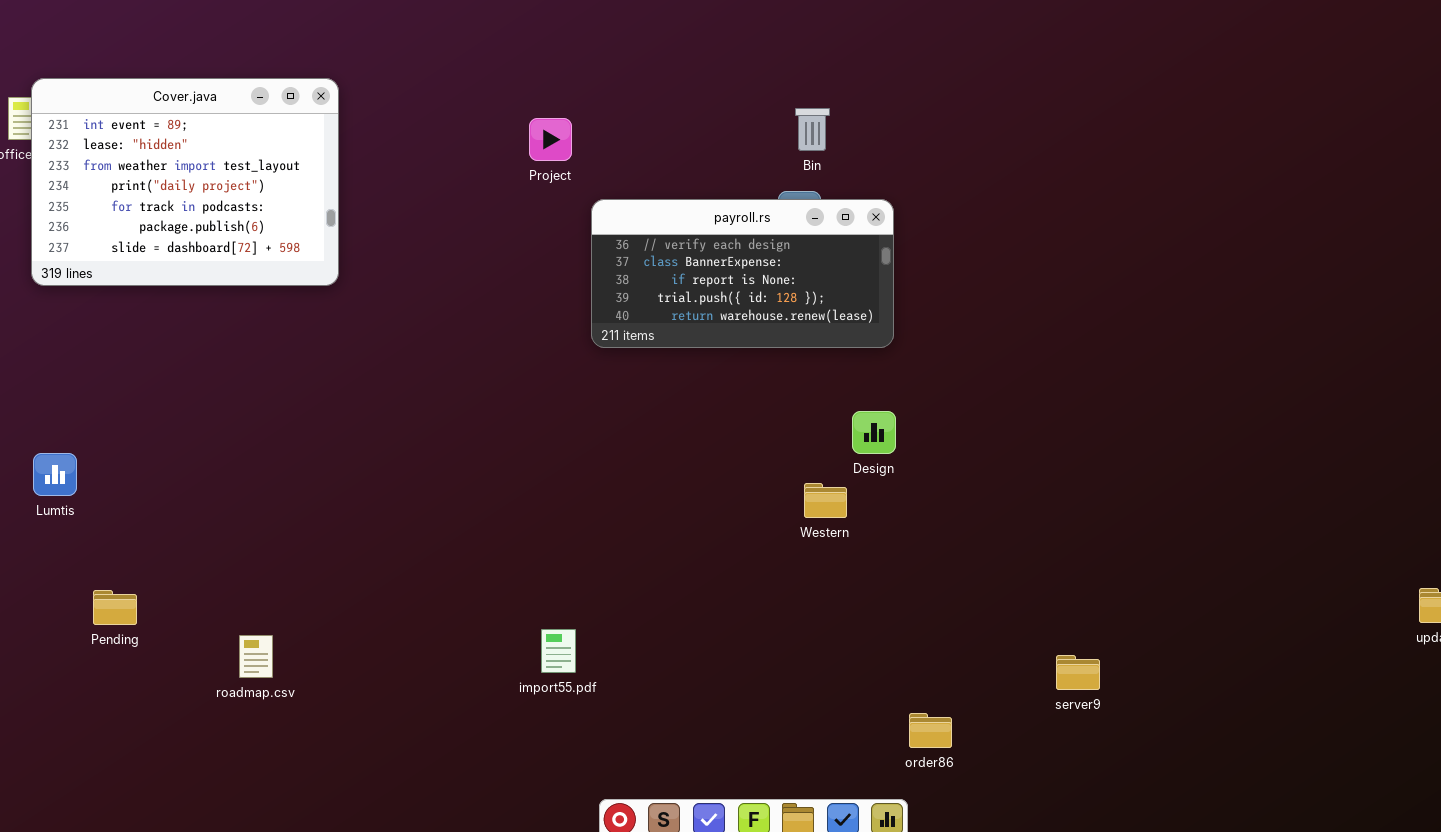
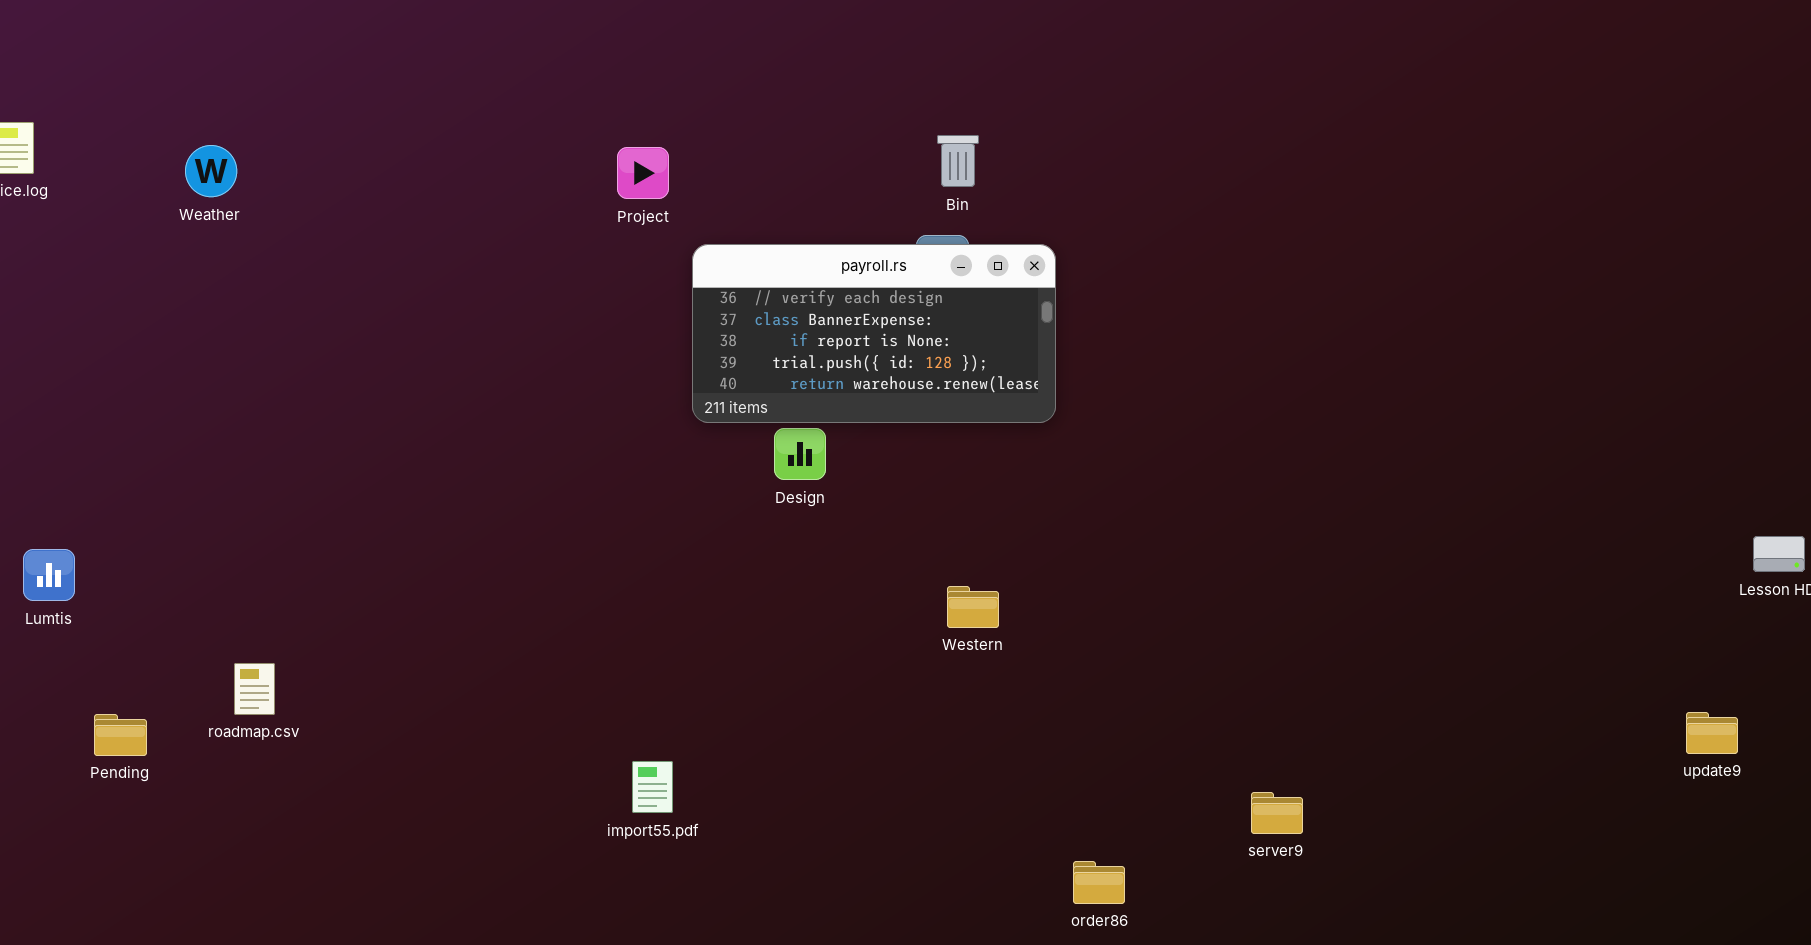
Cover.java: [31,78,339,286] -> none, closed
Design: [852,411,896,454] -> [774,428,826,480], moved
roadmap.csv: [239,635,273,678] -> [234,663,275,715], moved

